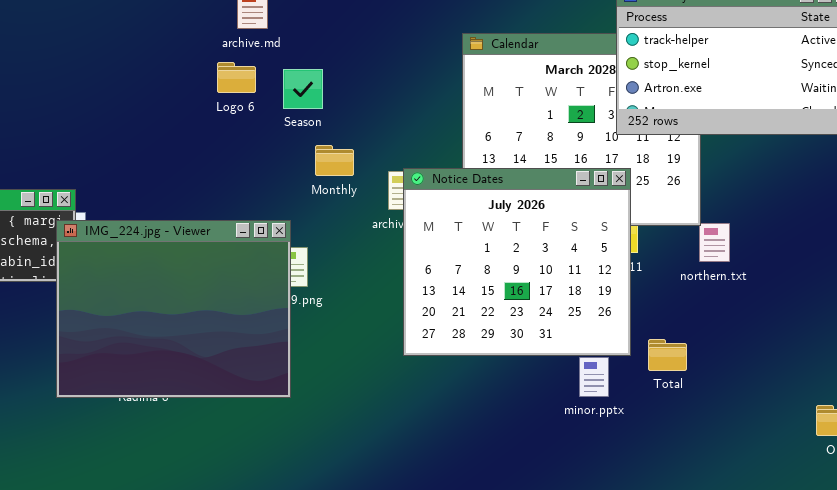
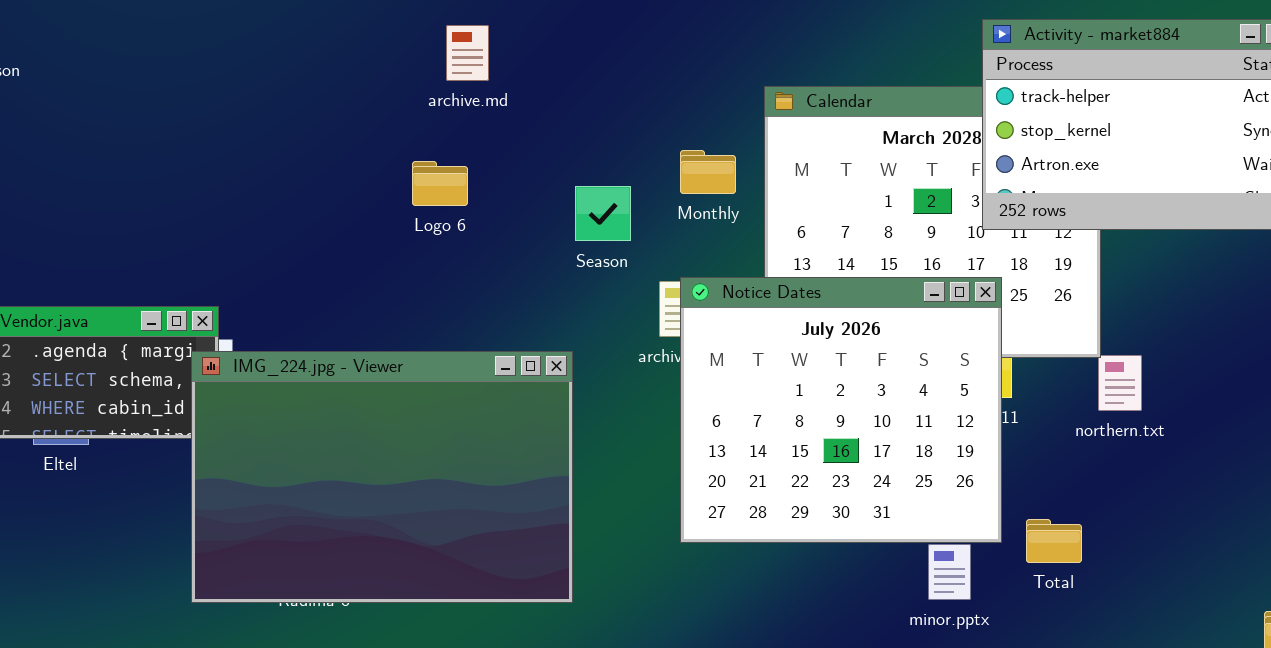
Logo 6: [217,62,256,93] -> [412,161,468,206], moved
Season: [283,69,323,109] -> [575,186,631,241], moved
Monthly: [315,145,354,176] -> [680,150,736,194], moved
IMG_224.jpg - Viewer: [56,220,291,398] -> [191,351,573,603], resized

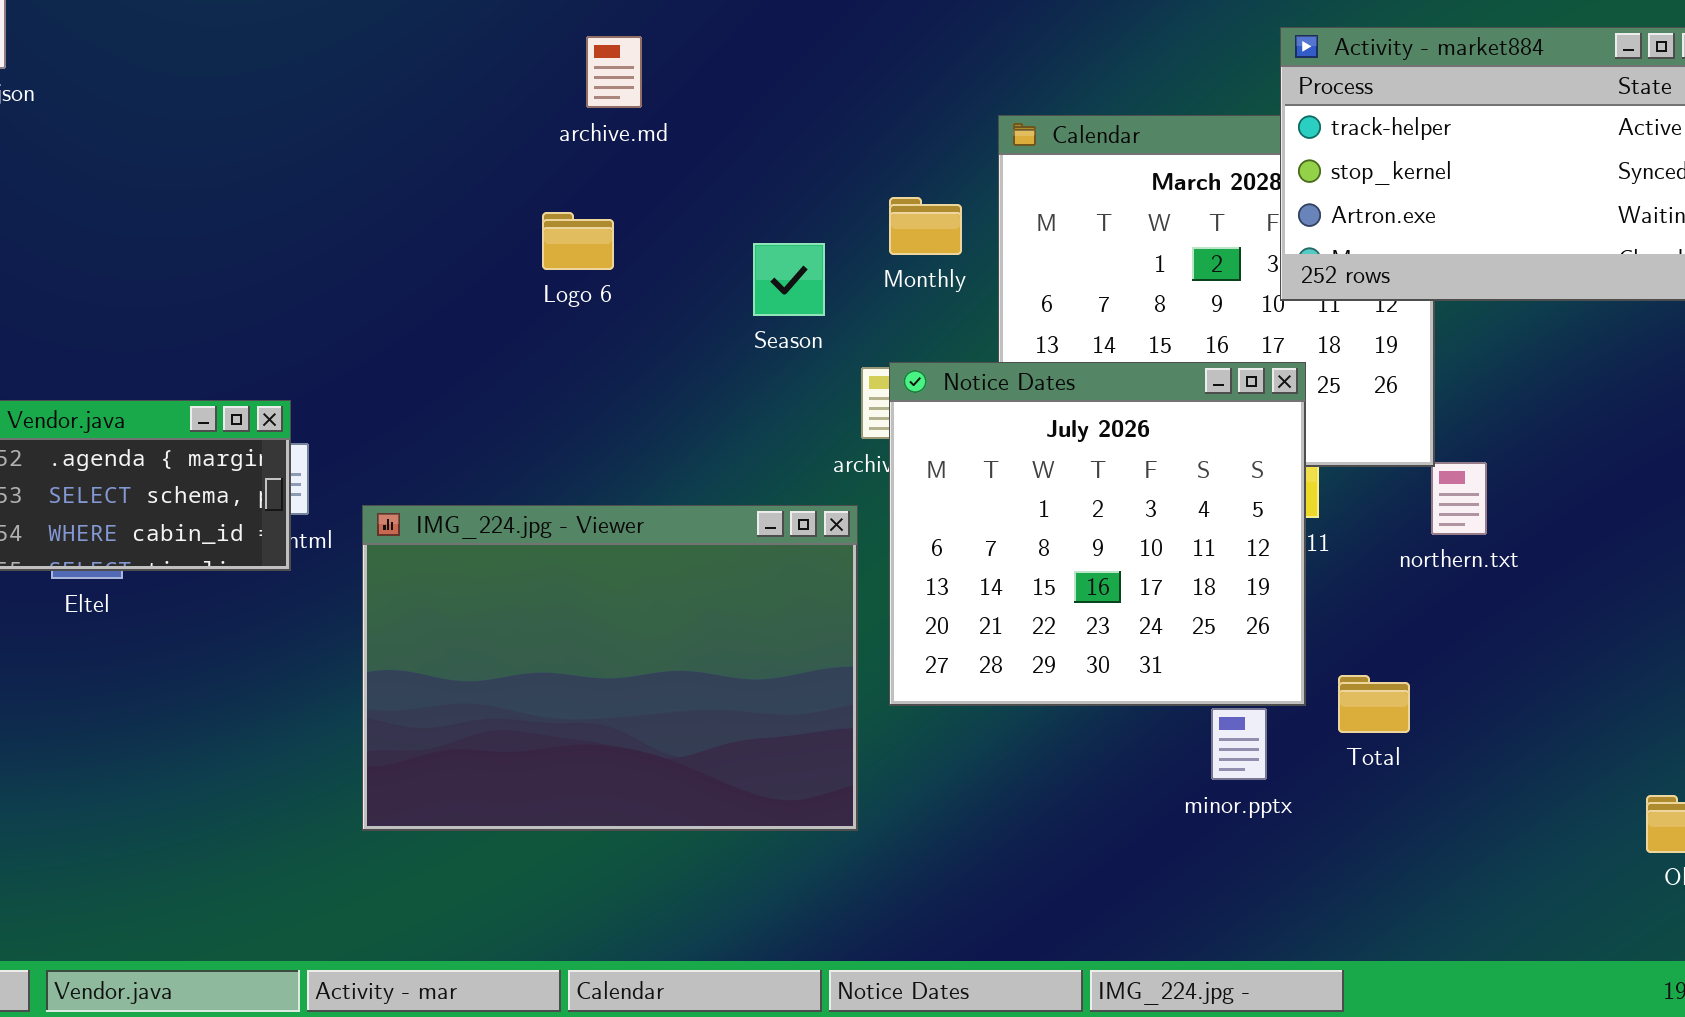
IMG_224.jpg - Viewer: [191,351,573,603] -> [362,505,858,831], moved

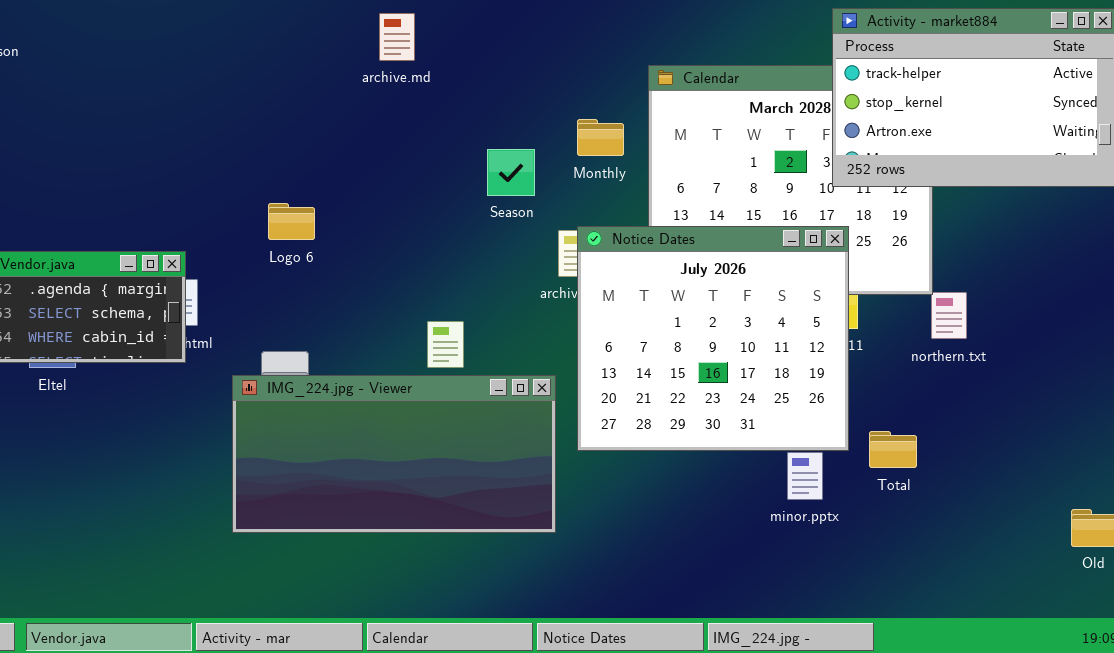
Logo 6: [542,212,614,270] -> [268,203,315,240], moved
IMG_224.jpg - Viewer: [362,505,858,831] -> [232,375,556,533], resized

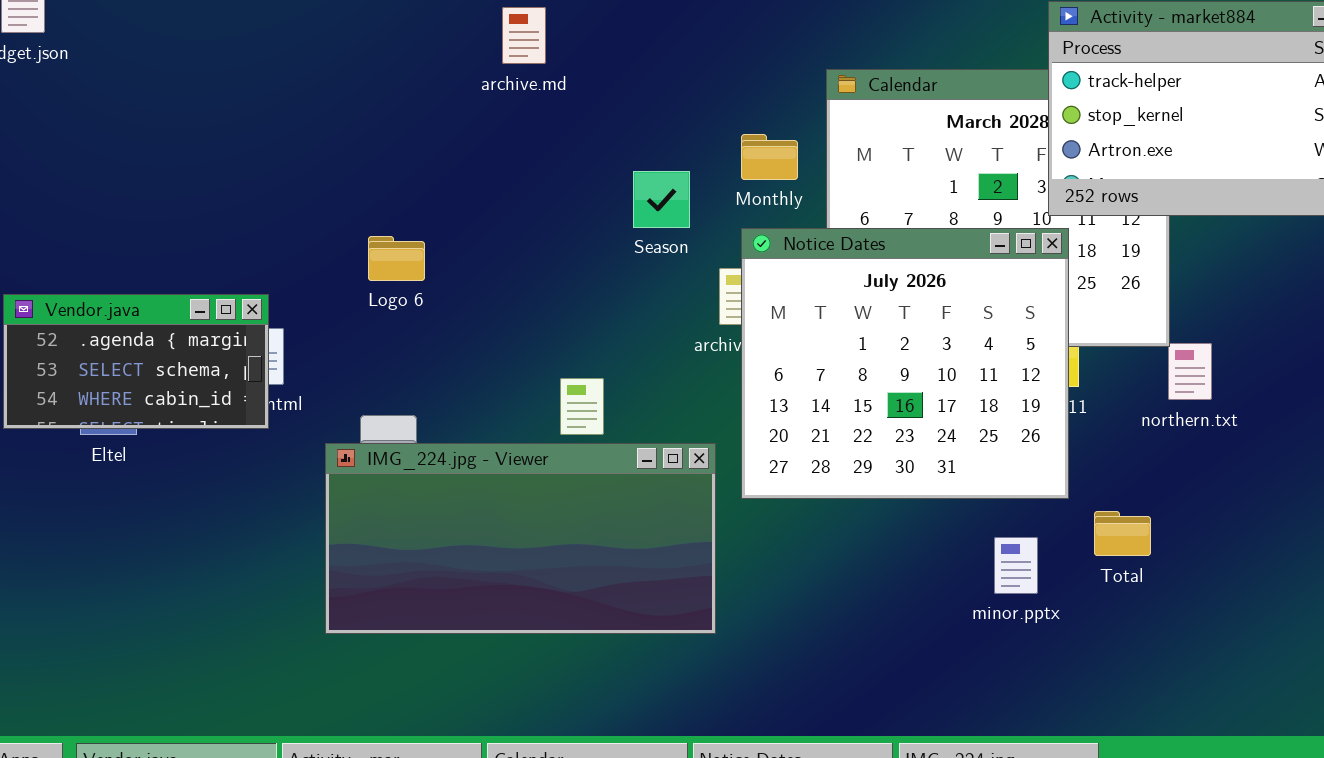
Notice Dates: [577,226,849,451] -> [741,228,1069,499], moved

